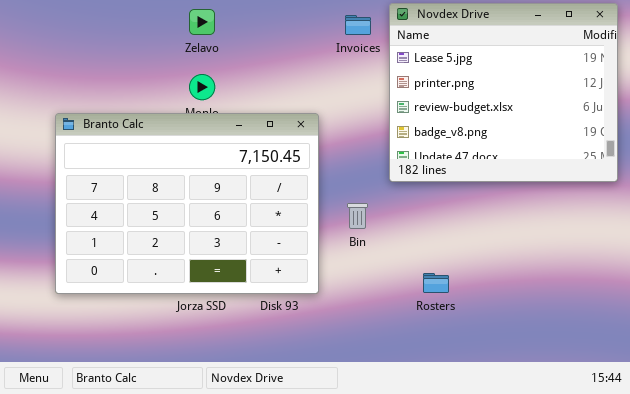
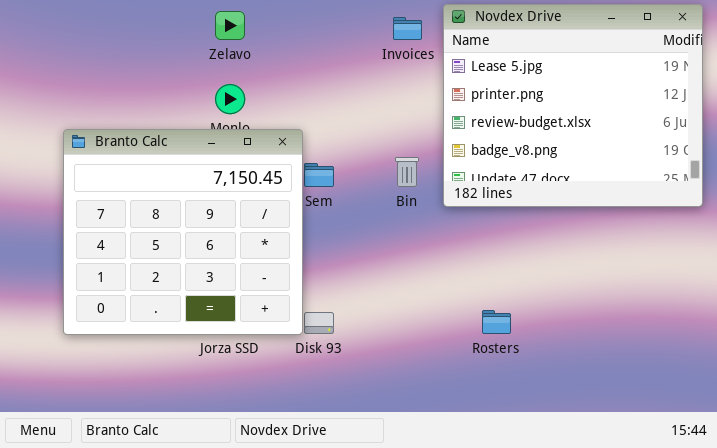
Branto Calc: [55,113,319,294] -> [63,129,303,335], resized
Bin: [347,203,368,229] -> [395,157,419,187], moved

